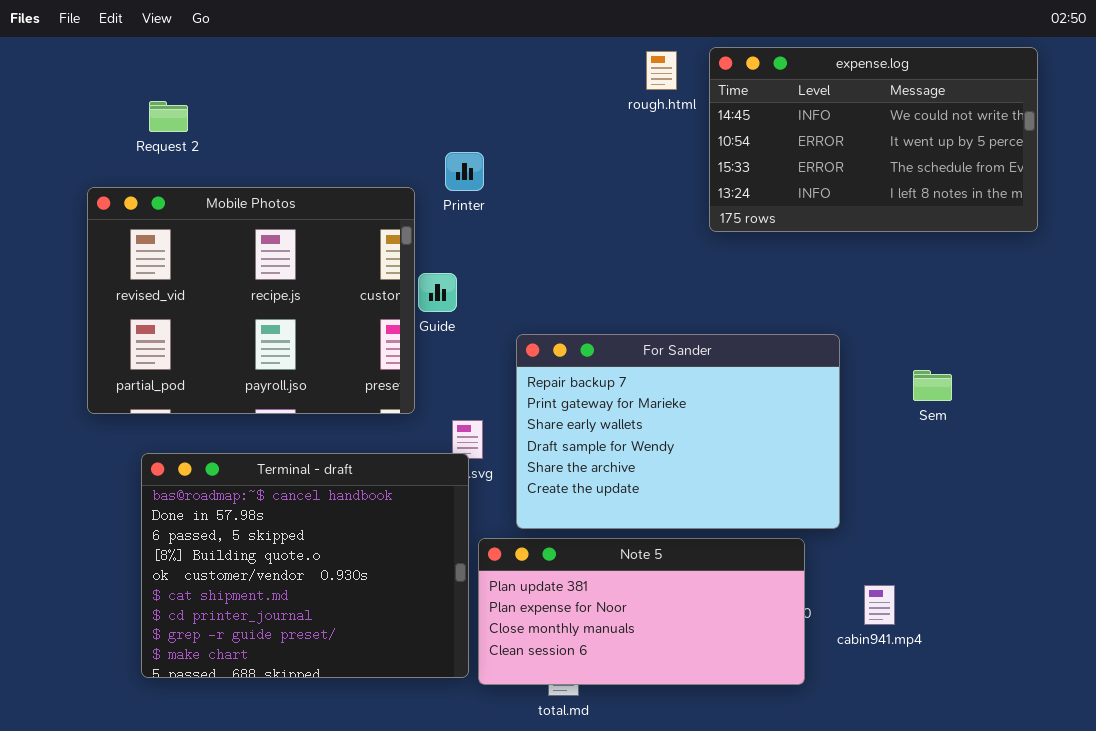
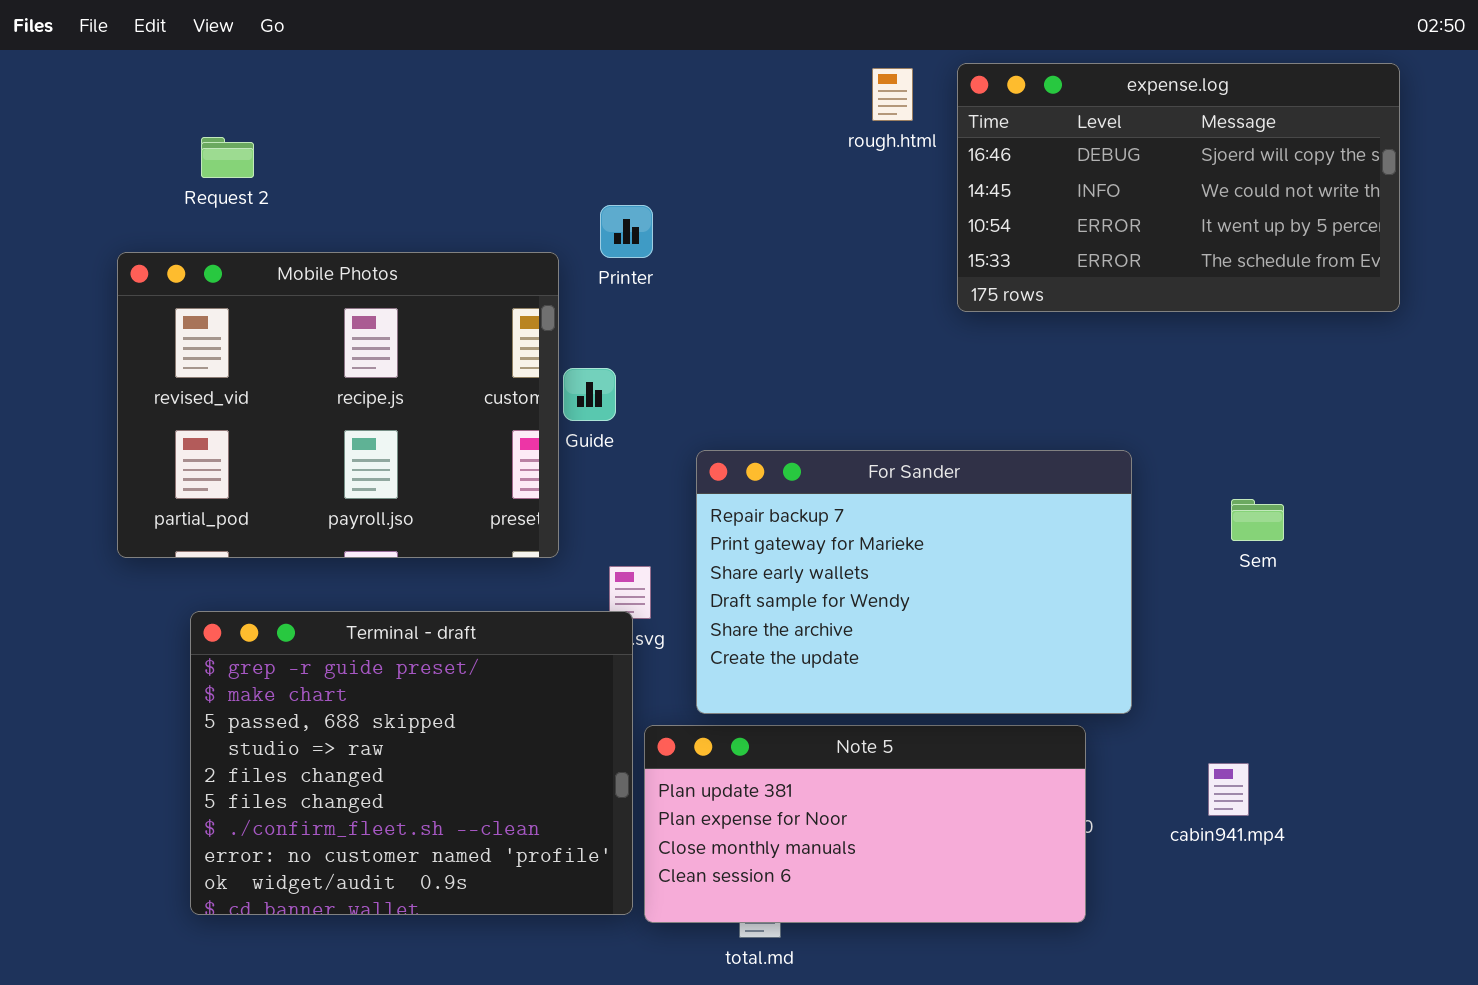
expense.log: [709,47,1038,232] -> [957,63,1400,312], scrolled up 1 row
Terminal - draft: [141,453,469,678] -> [190,611,633,915], scrolled down 7 rows
cabin941.mp4: [864,585,895,625] -> [1208,763,1249,816], moved

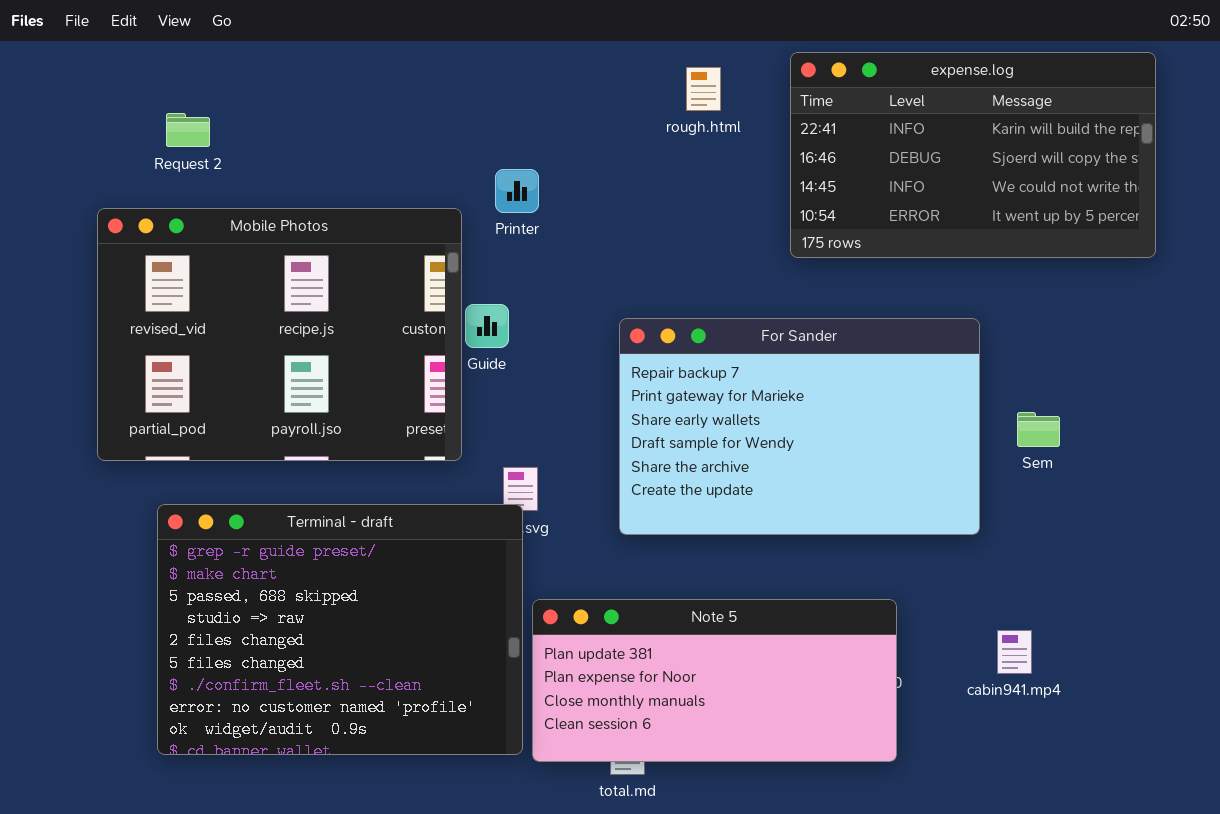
expense.log: [957,63,1400,312] -> [790,52,1156,258], scrolled up 1 row
rough.html: [872,68,913,121] -> [686,67,721,111], moved
For Sander: [696,450,1132,714] -> [619,318,980,535], moved

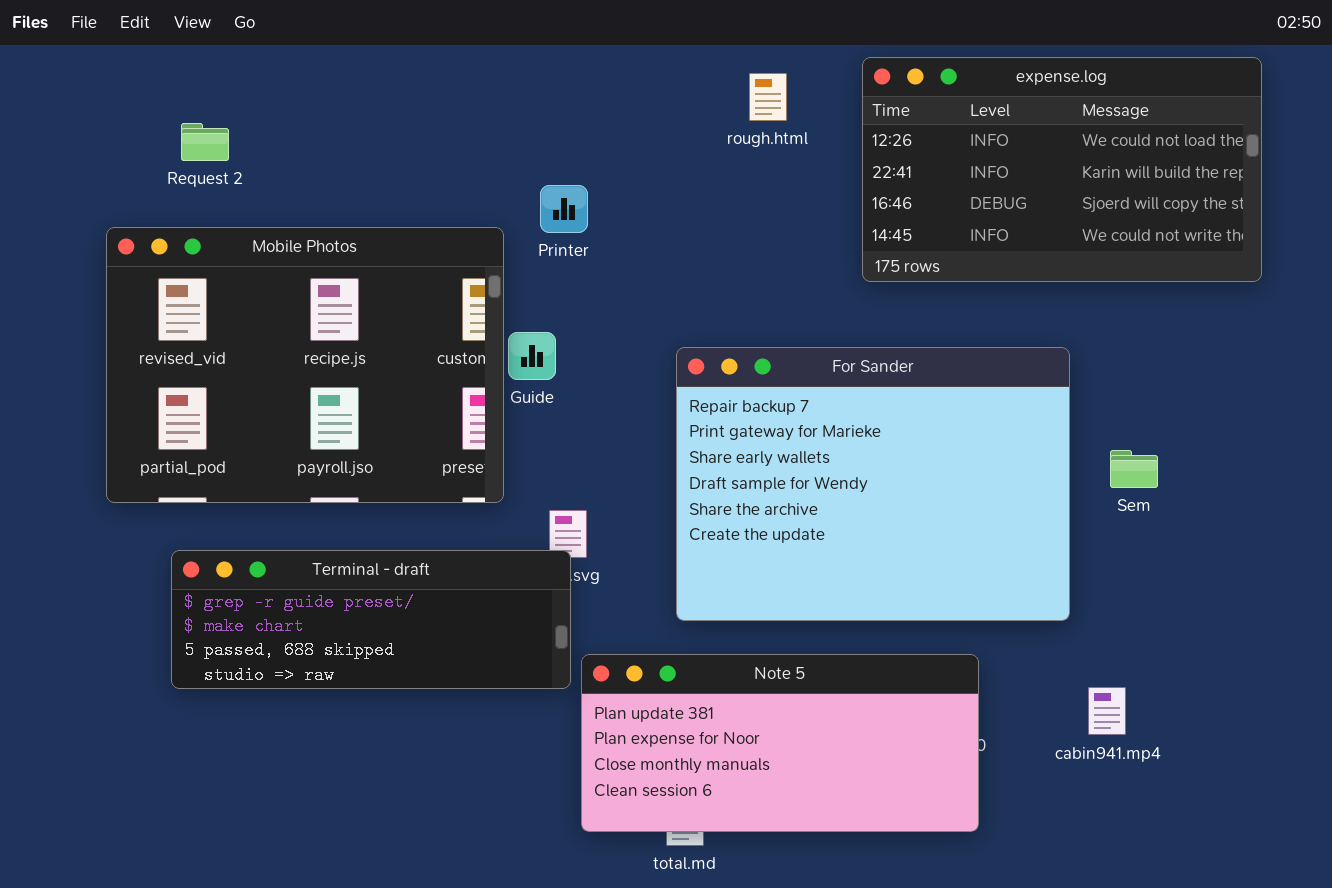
expense.log: [790,52,1156,258] -> [862,57,1262,282], scrolled up 1 row
For Sander: [619,318,980,535] -> [676,347,1070,621], resized
Terminal - draft: [157,504,523,755] -> [171,550,571,689], resized

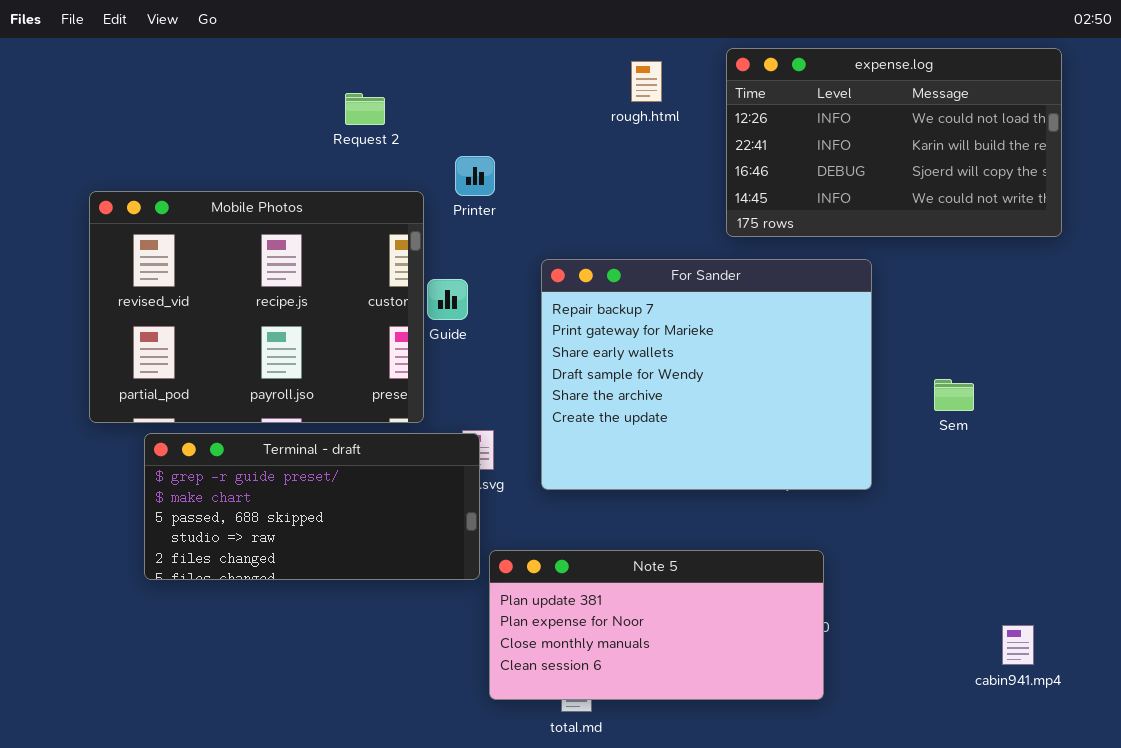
Request 2: [181,123,229,161] -> [345,93,385,125], moved
For Sander: [676,347,1070,621] -> [541,259,872,490], moved
Terminal - draft: [171,550,571,689] -> [144,433,480,580], resized
cabin941.mp4: [1088,687,1126,735] -> [1002,625,1034,665], moved

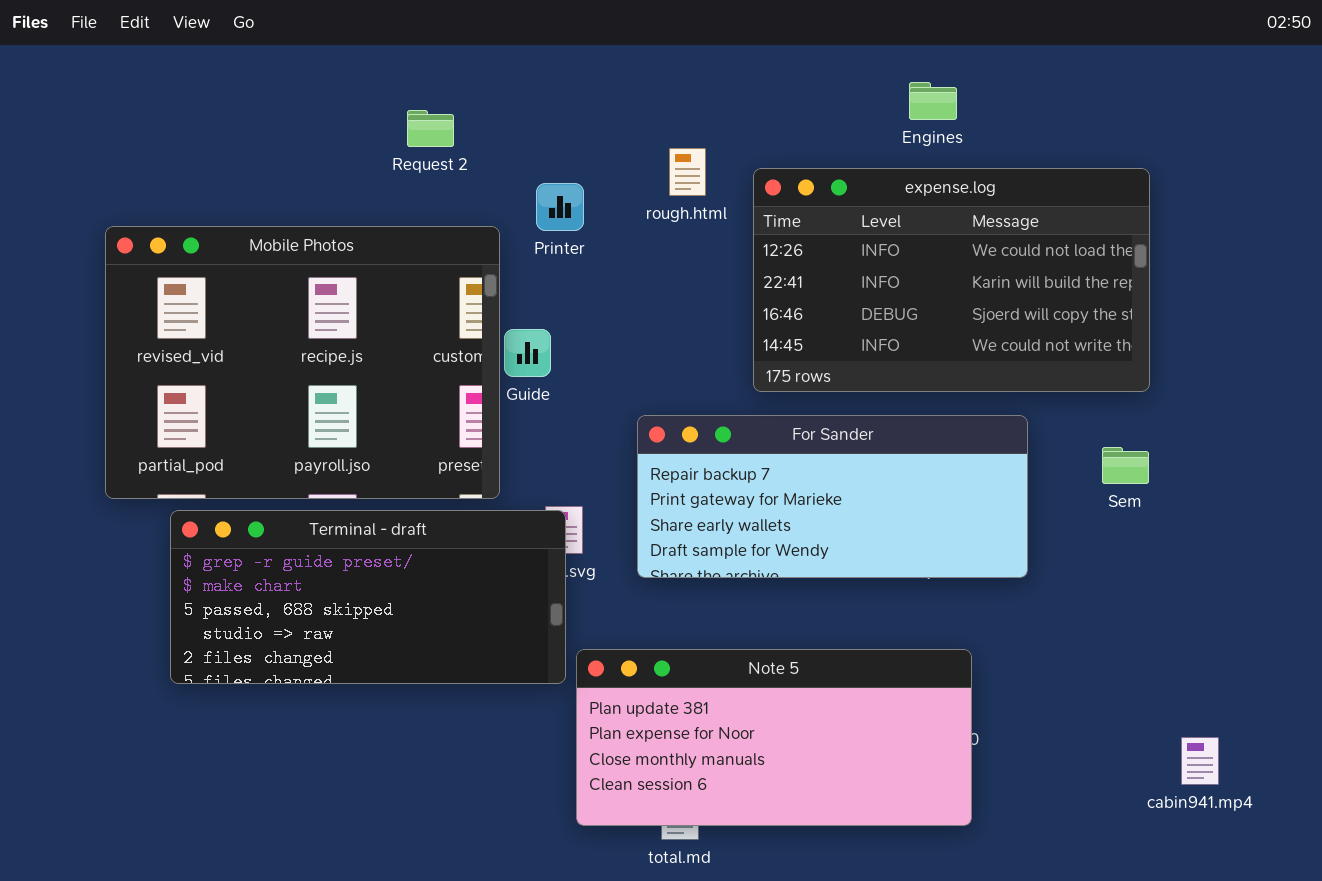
expense.log: [726,48,1062,237] -> [753,168,1150,392], moved
rough.html: [631,61,662,102] -> [669,148,706,196], moved
For Sander: [541,259,872,490] -> [637,415,1028,578], resized

